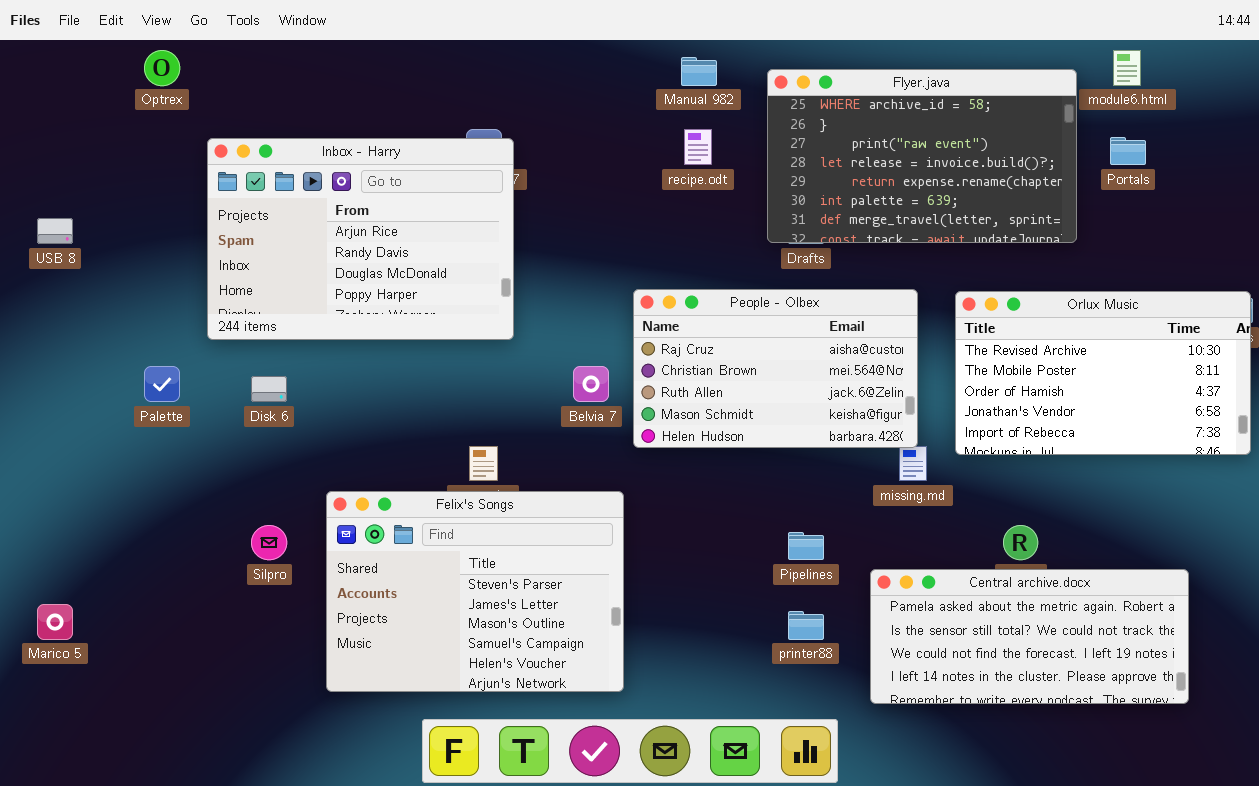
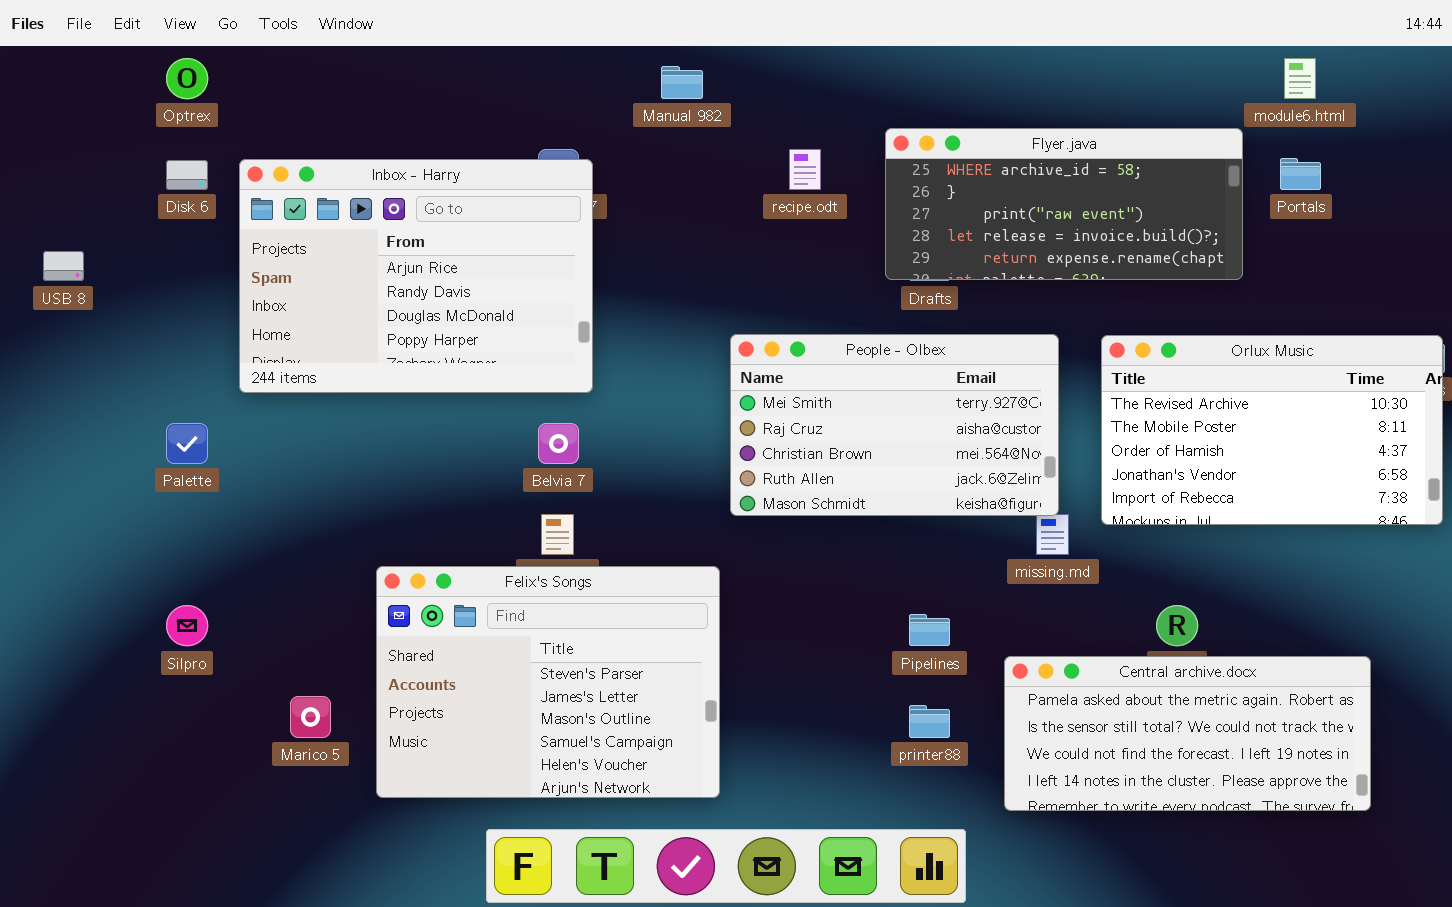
Manual 982: [681,57,717,86] -> [661,66,703,99], moved
Flyer.java: [767,69,1077,243] -> [885,128,1243,280], resized
People - Olbex: [633,289,918,448] -> [730,334,1059,516], scrolled up 1 row
Belvia 7: [573,366,609,402] -> [538,423,579,464], moved
Disk 6: [251,376,287,402] -> [166,160,208,190], moved
Silpro: [251,525,287,560] -> [166,605,208,646], moved
Marico 5: [37,604,73,640] -> [290,696,331,738], moved

